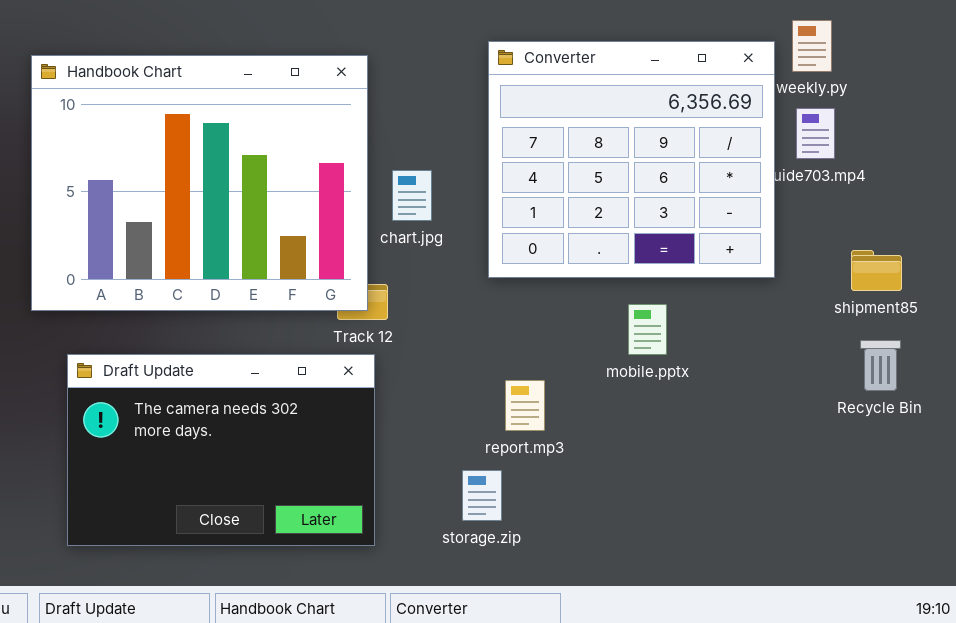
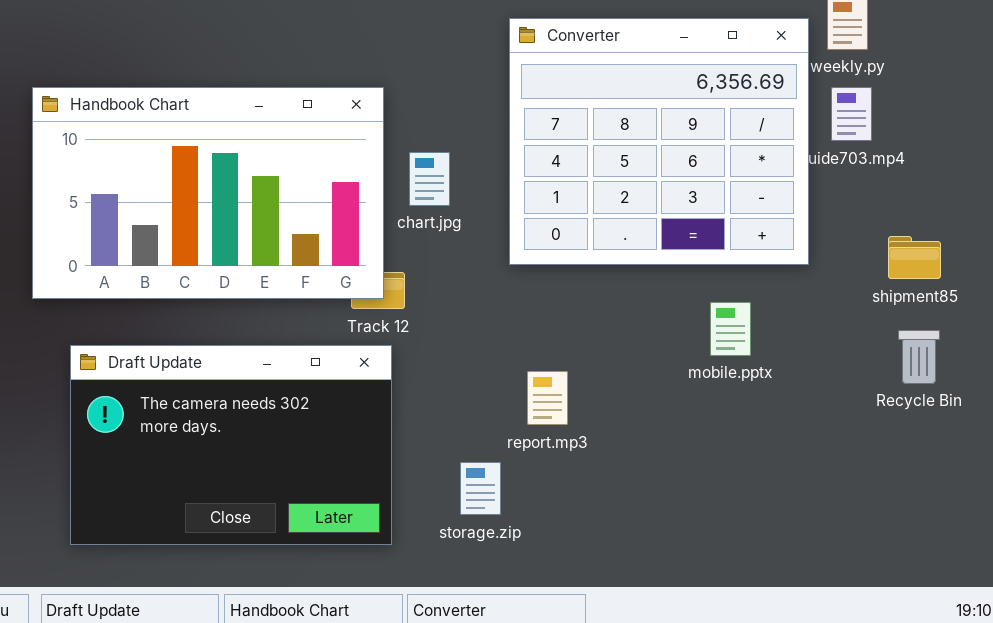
Handbook Chart: [31,55,368,311] -> [32,87,384,299], resized
mobile.pptx: [628,304,667,355] -> [710,302,751,356], moved
storage.zip: [462,470,502,521] -> [460,462,501,515], moved

